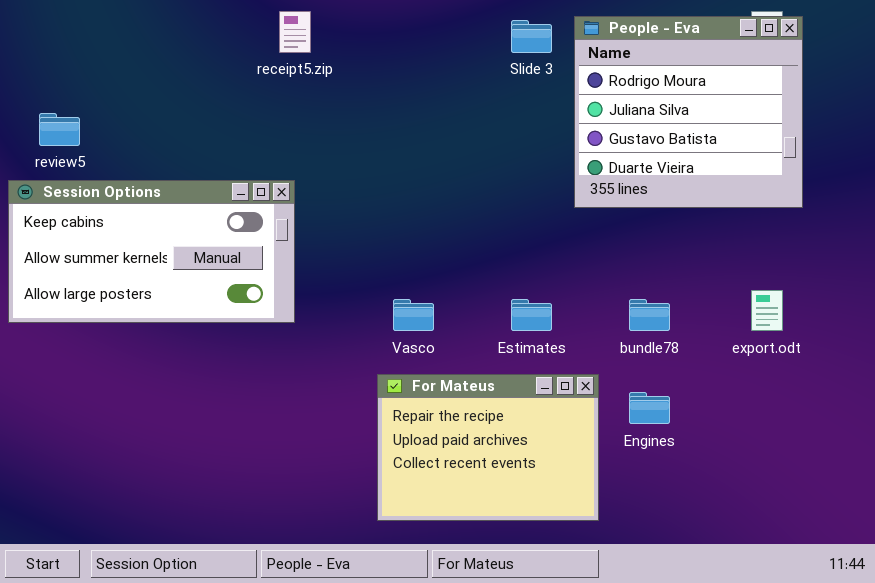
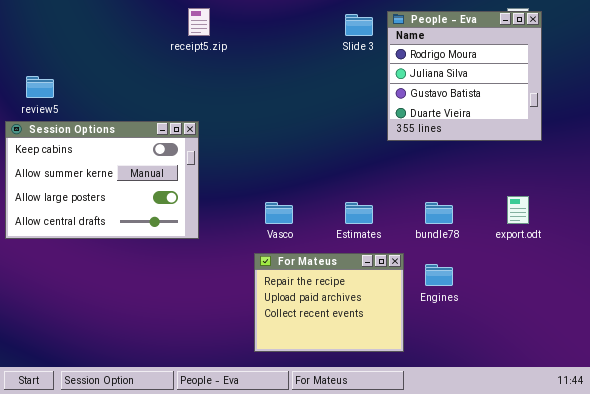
Session Options: [8,180,295,323] -> [5,121,199,239], resized

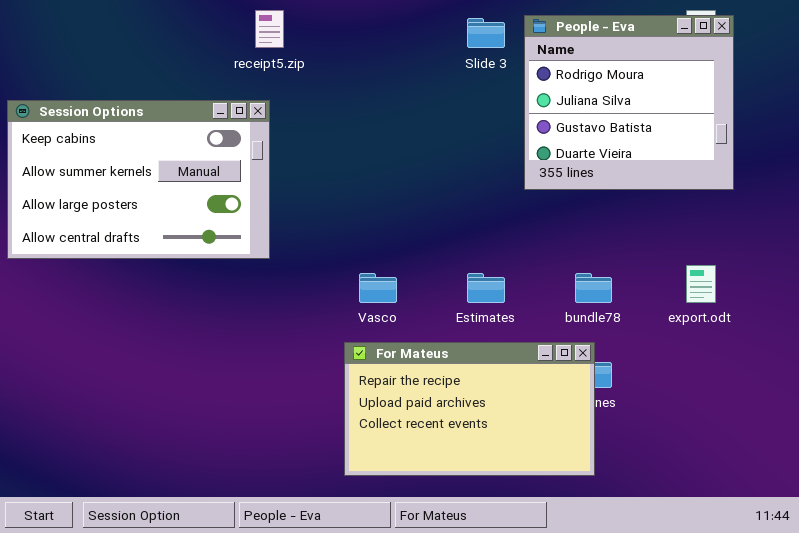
Session Options: [5,121,199,239] -> [7,100,270,259], moved
For Mateus: [254,253,404,352] -> [344,342,595,476], resized

